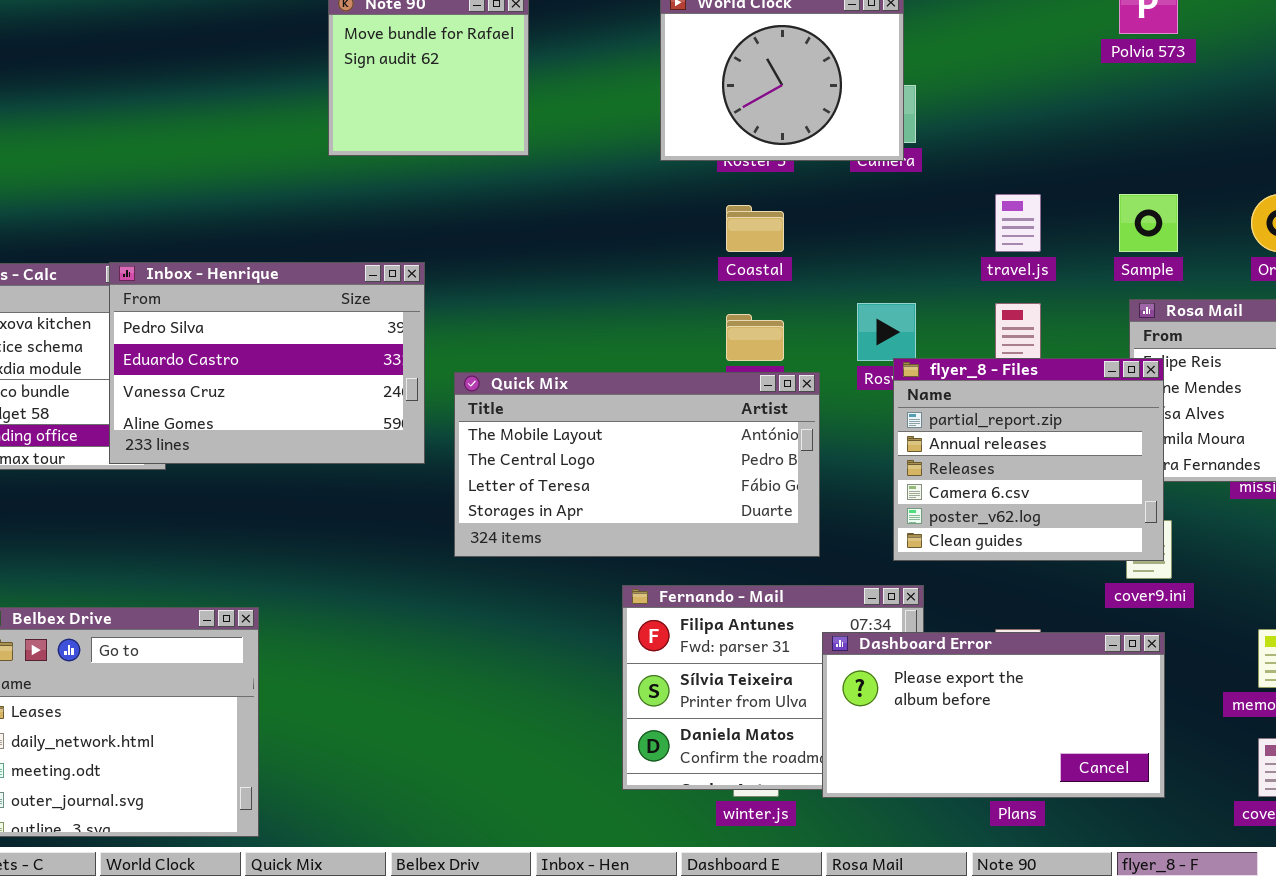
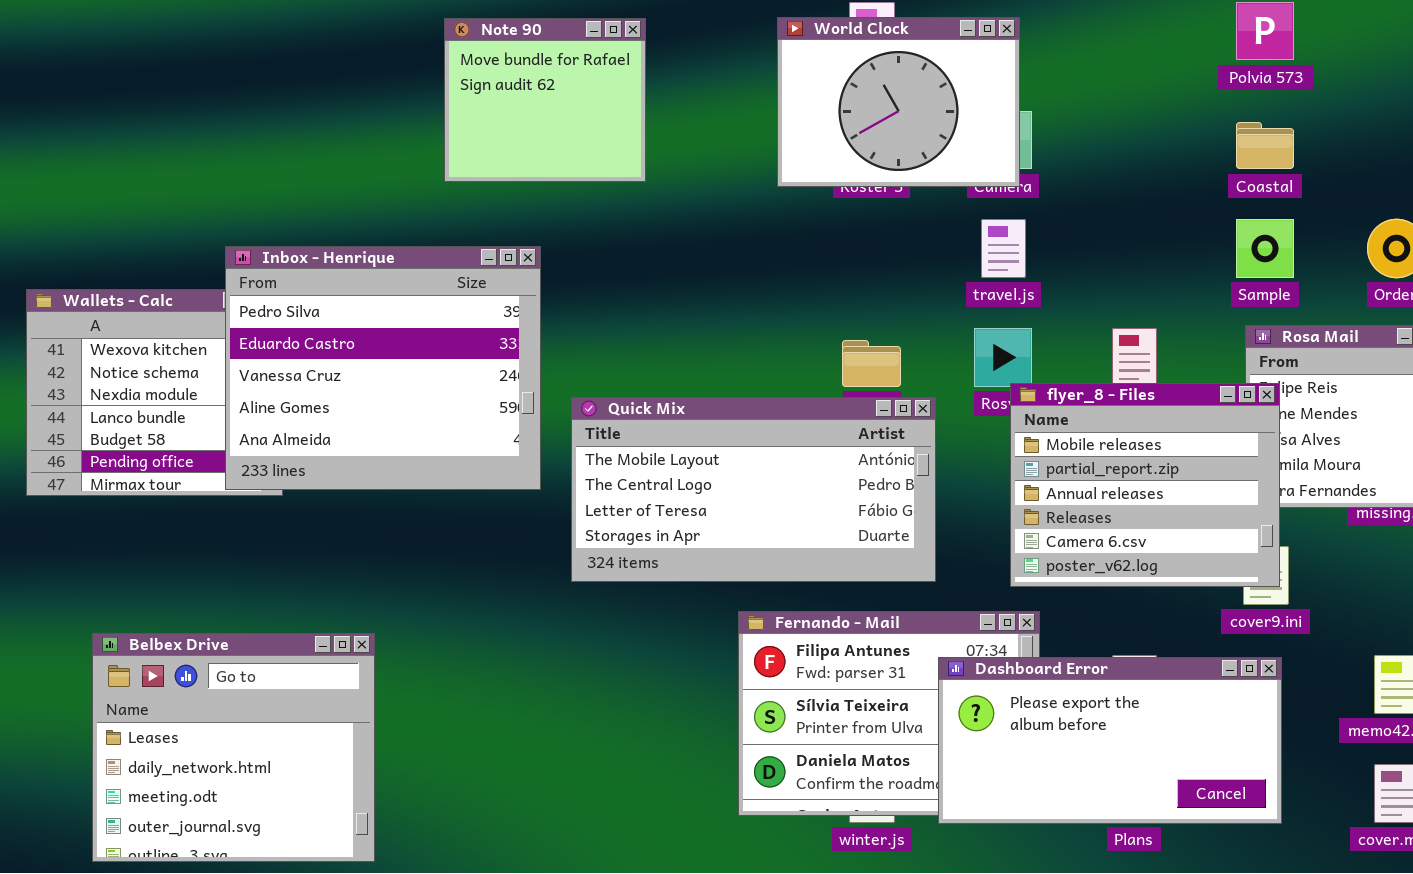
travel.js: [995,194,1041,252] -> [981,219,1026,278], moved
Coastal: [726,205,784,252] -> [1236,122,1294,169], moved
Inbox - Henrique: [109,262,425,464] -> [225,246,541,490], resized
flyer_8 - Files: [893,358,1164,561] -> [1010,383,1280,587], scrolled up 1 row

